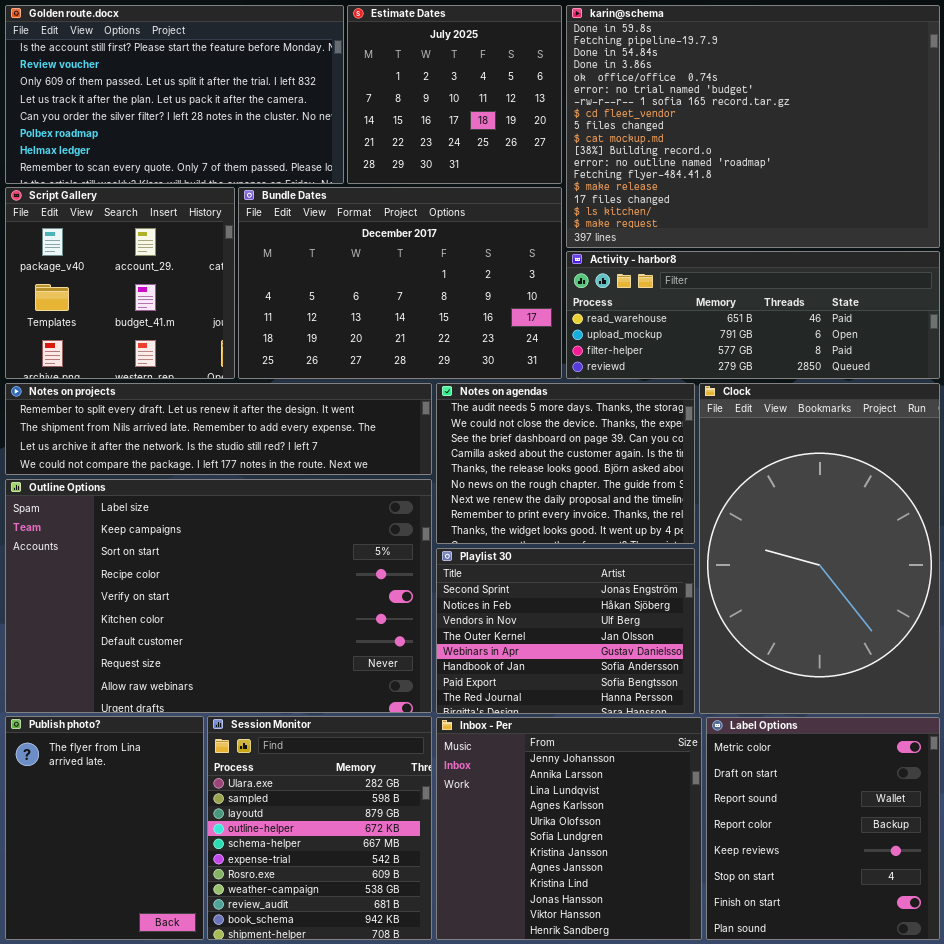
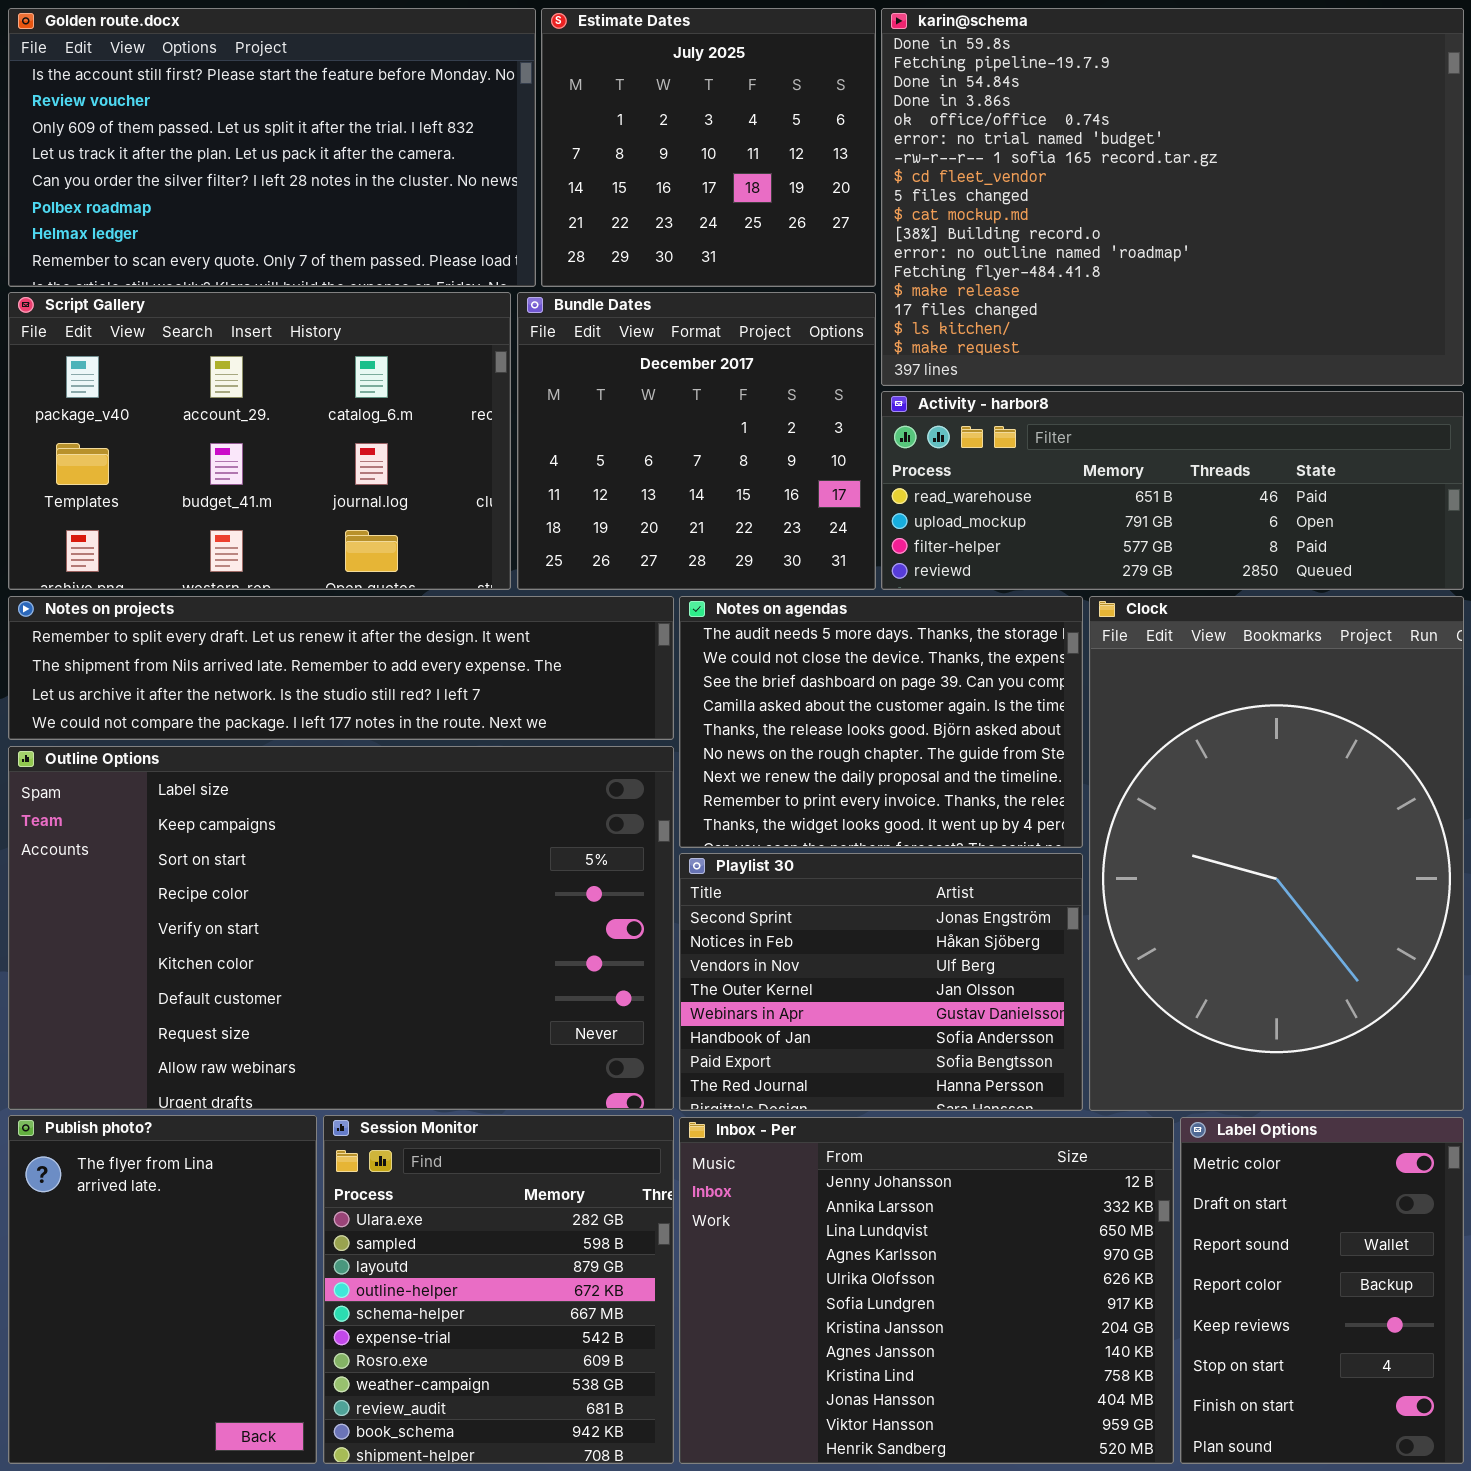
Script Gallery: [5,187,235,379] -> [8,292,511,590], resized
Bundle Dates: [238,187,562,379] -> [517,292,876,590], resized
Inbox - Per: [436,717,702,940] -> [679,1117,1174,1464], resized
Label Options: [706,717,940,940] -> [1180,1117,1464,1464], resized

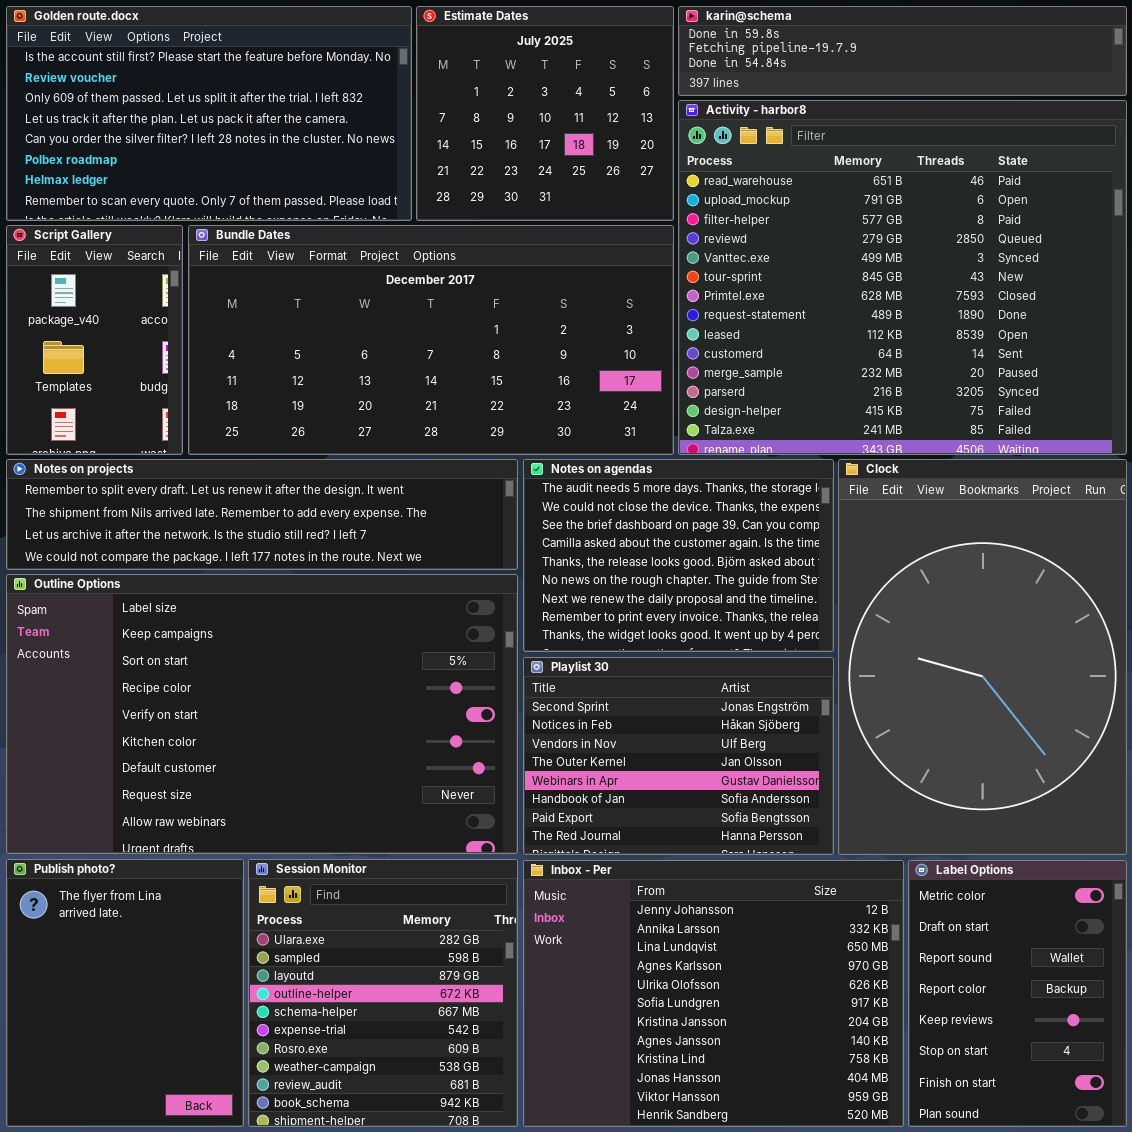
karin@schema: [881,8,1464,386] -> [678,6,1127,96], resized
Script Gallery: [8,292,511,590] -> [6,225,183,455], resized
Bundle Dates: [517,292,876,590] -> [188,225,674,455], resized
Activity - harbor8: [881,391,1464,590] -> [678,100,1127,455], resized

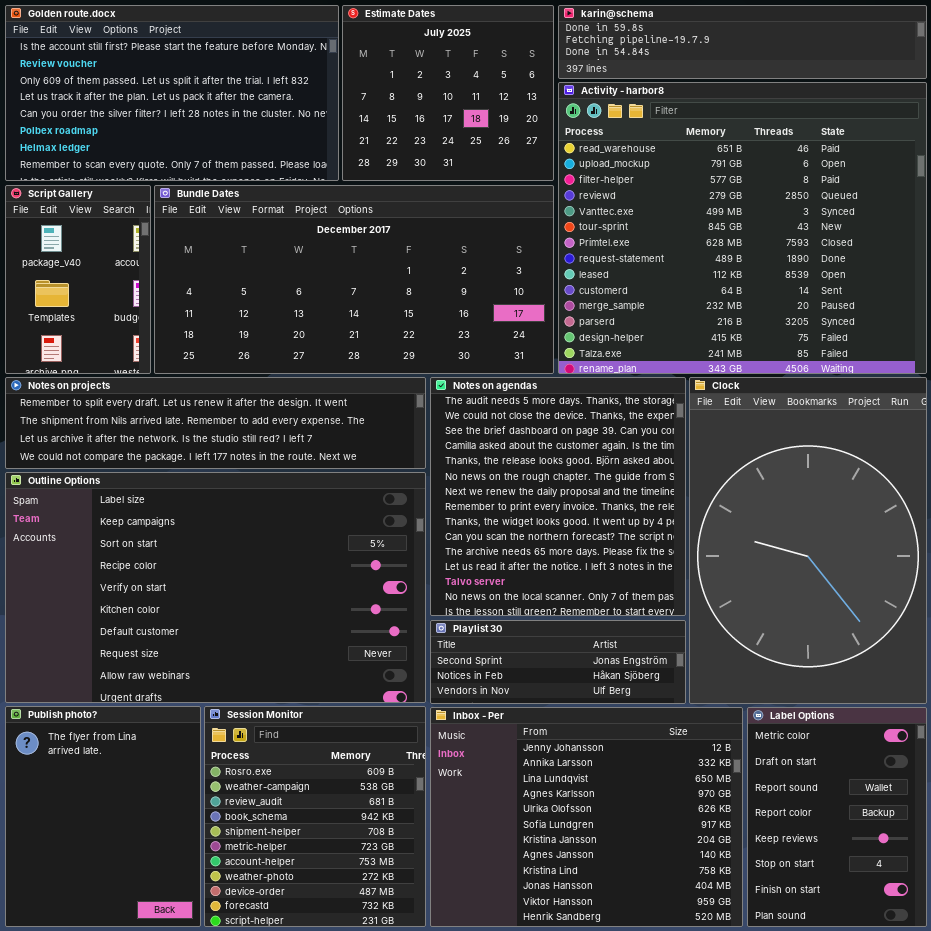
Notes on agendas: [523,459,834,652] -> [430,377,686,616], resized
Playlist 30: [523,657,834,855] -> [430,620,686,704], resized
Session Monitor: [248,859,518,1127] -> [204,706,426,927], scrolled down 6 rows

